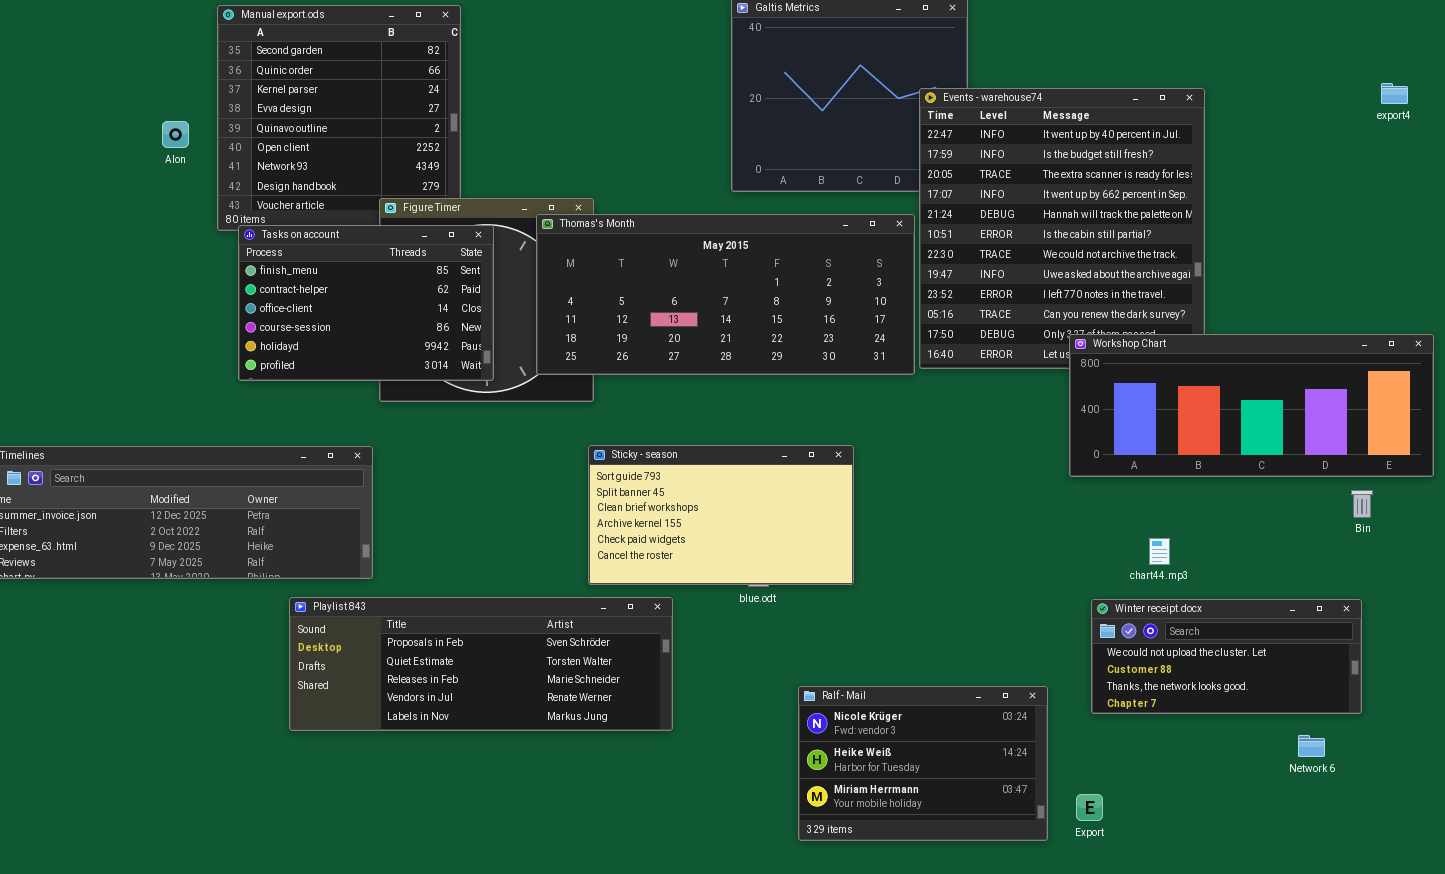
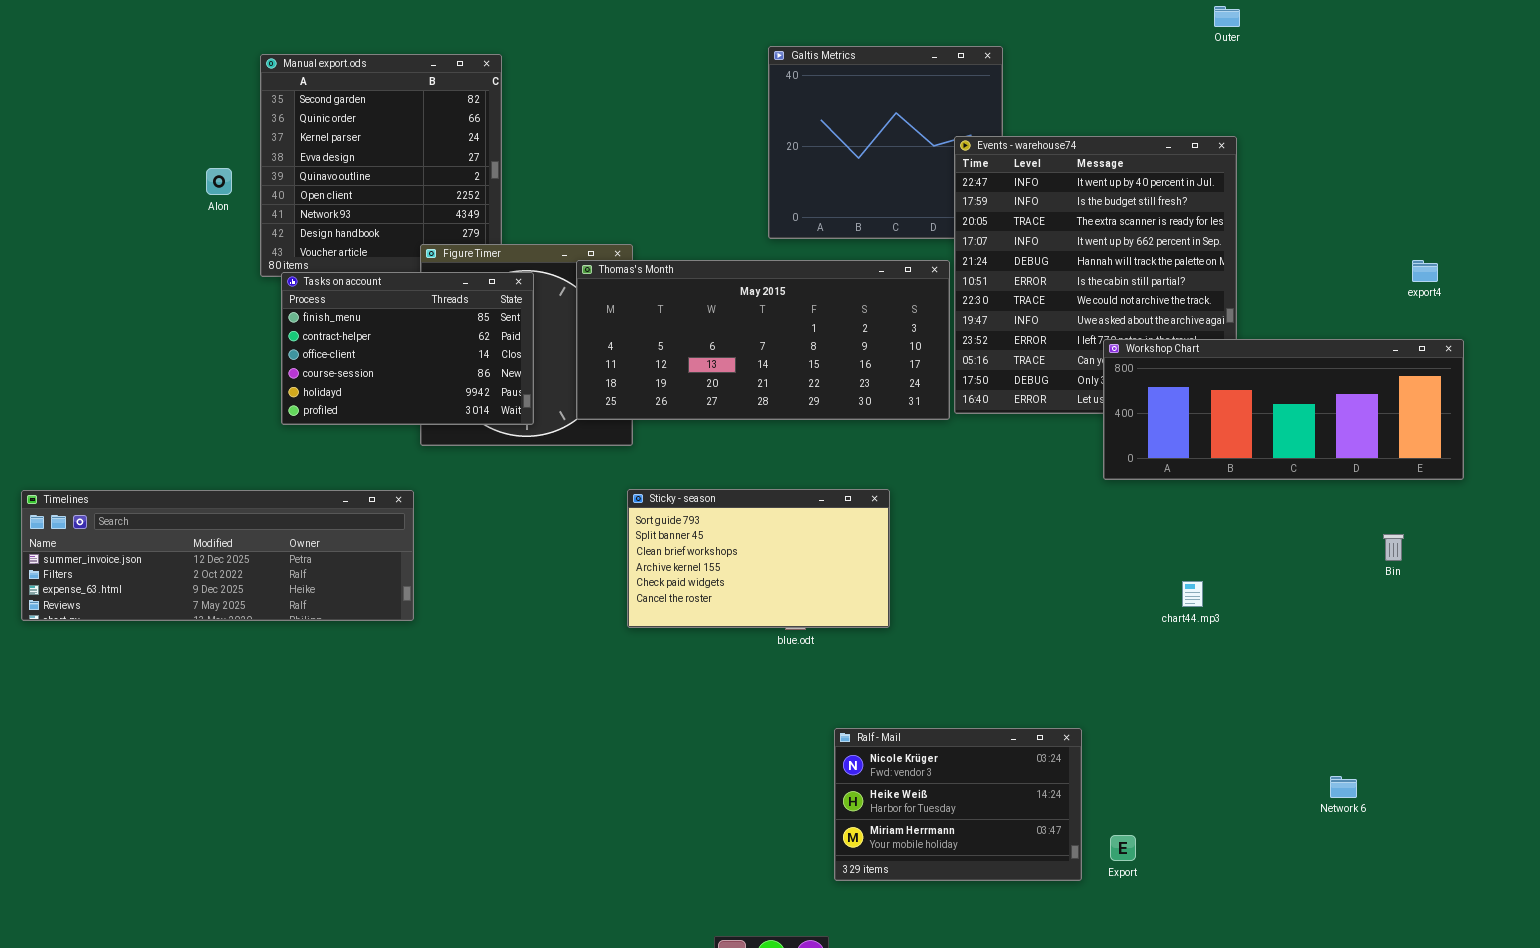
export4: [1381,83,1408,104] -> [1412,260,1438,282], moved
Workshop Chart: [1069,334,1434,477] -> [1103,339,1464,480], moved
Playlist 843: [289,597,673,731] -> none, closed
Winter receipt.docx: [1091,599,1362,714] -> none, closed

